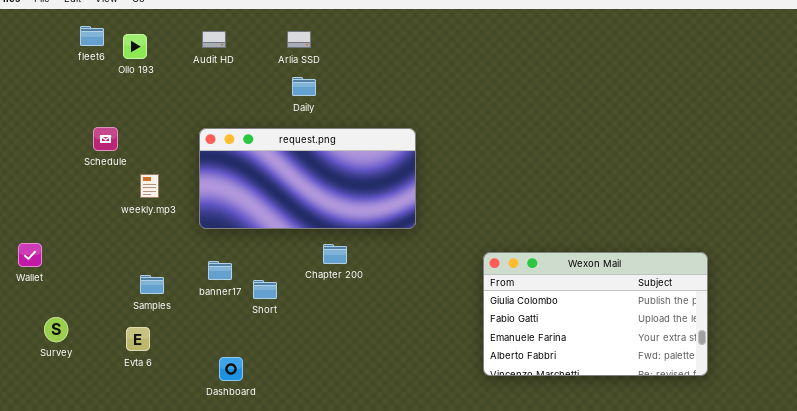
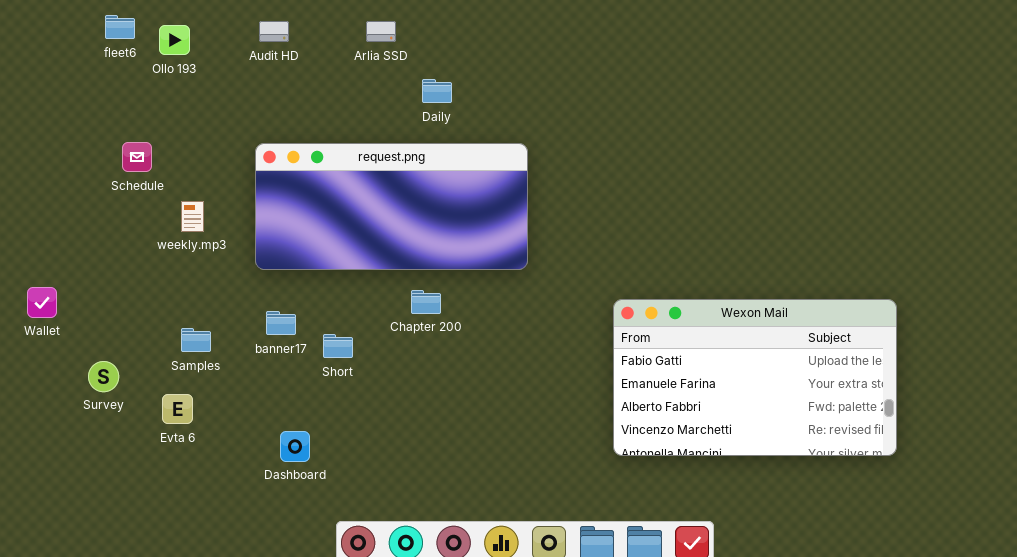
Daily: [292,77,316,96] -> [422,79,452,103], moved
Wexon Mail: [483,252,708,376] -> [613,299,897,456], scrolled down 1 row
Survey: [44,317,68,342] -> [88,361,119,392], moved

